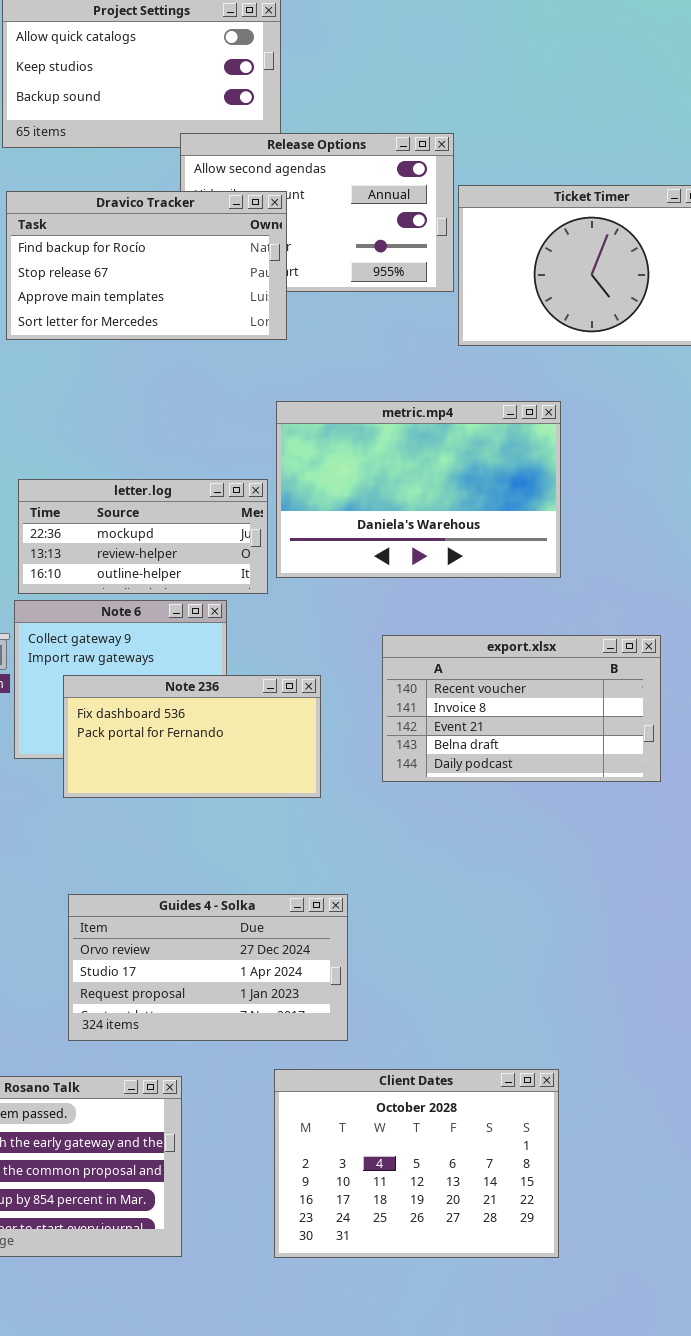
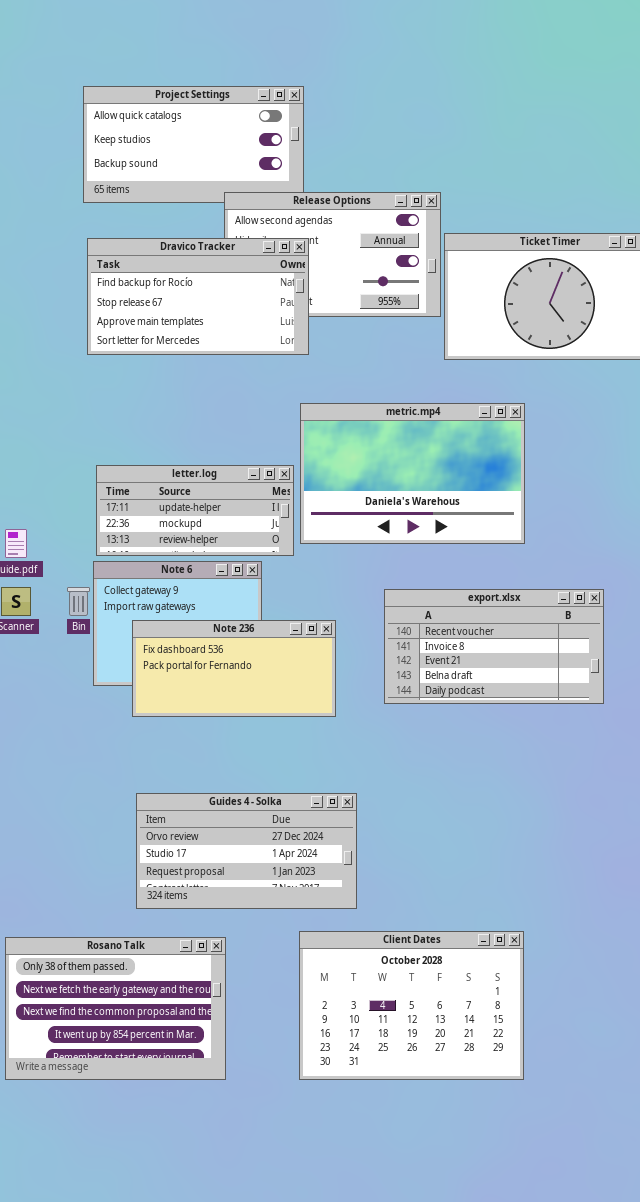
letter.log: [18,479,268,594] -> [96,465,294,556], scrolled up 1 row

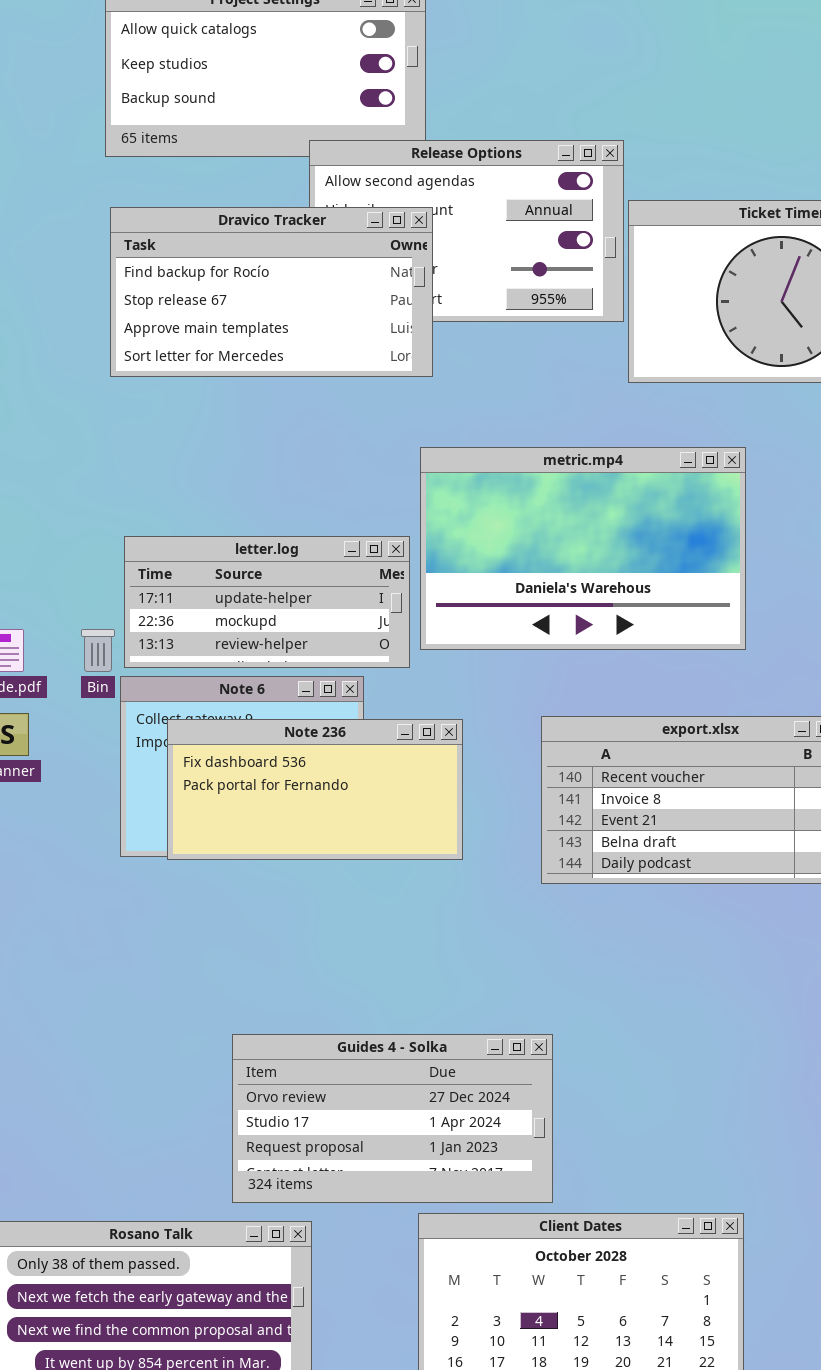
Bin: [67,587,90,616] -> [81,629,115,672], moved
Note 236: [132,620,336,717] -> [167,719,463,860], moved
Guides 4 - Solka: [136,793,357,909] -> [232,1034,553,1203], moved

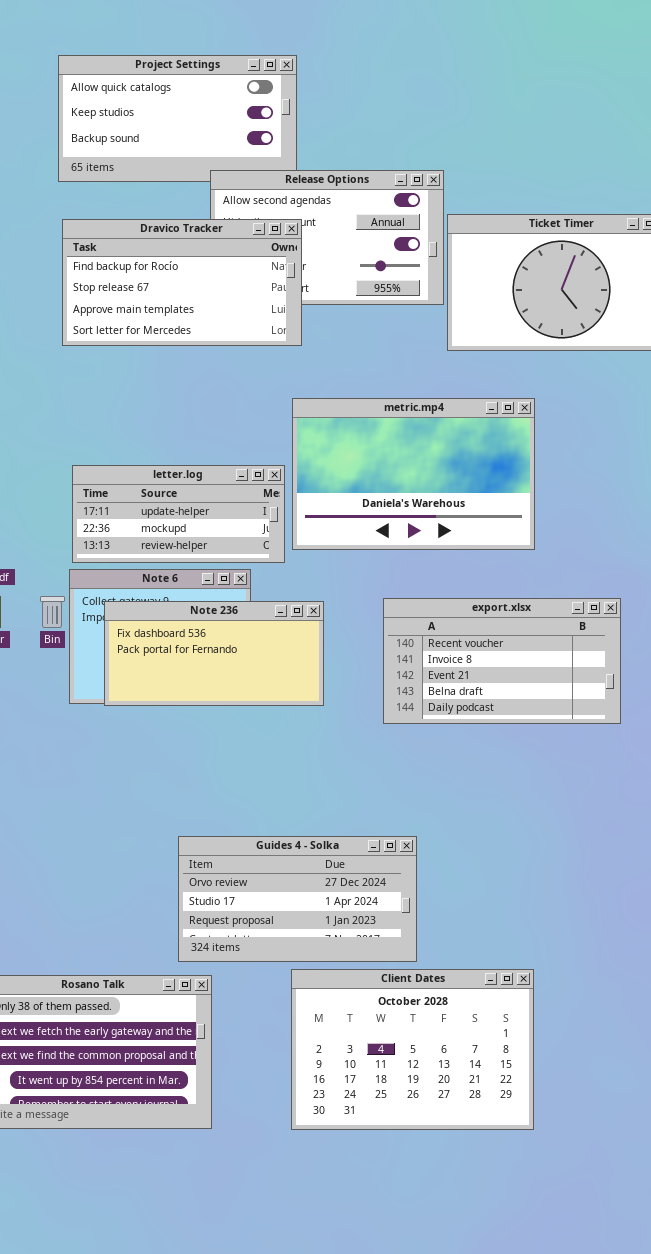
Bin: [81,629,115,672] -> [40,596,65,628], moved
Guides 4 - Solka: [232,1034,553,1203] -> [178,836,417,962], moved

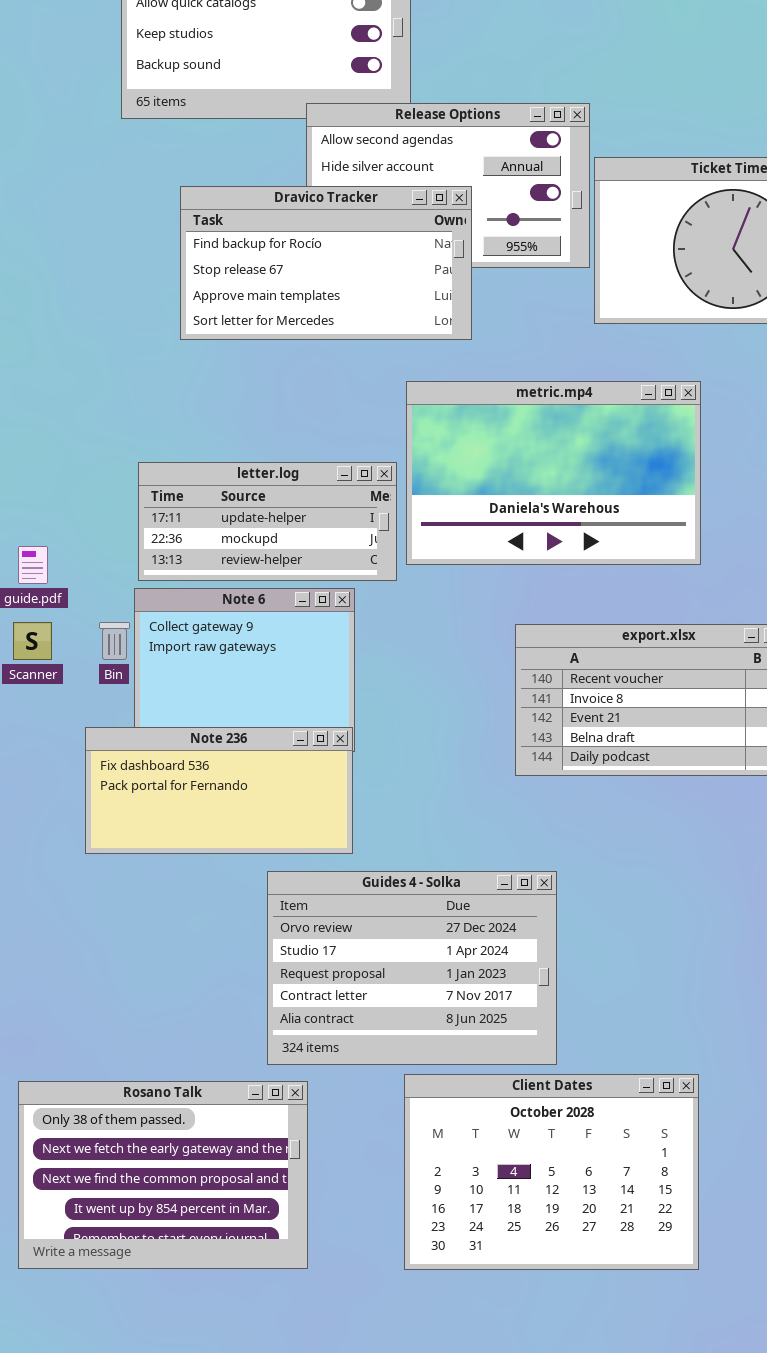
Dravico Tracker: [62,219,302,346] -> [180,186,472,340], moved
Note 236: [104,601,324,706] -> [85,727,353,854], moved
Guides 4 - Solka: [178,836,417,962] -> [267,871,557,1065], resized

